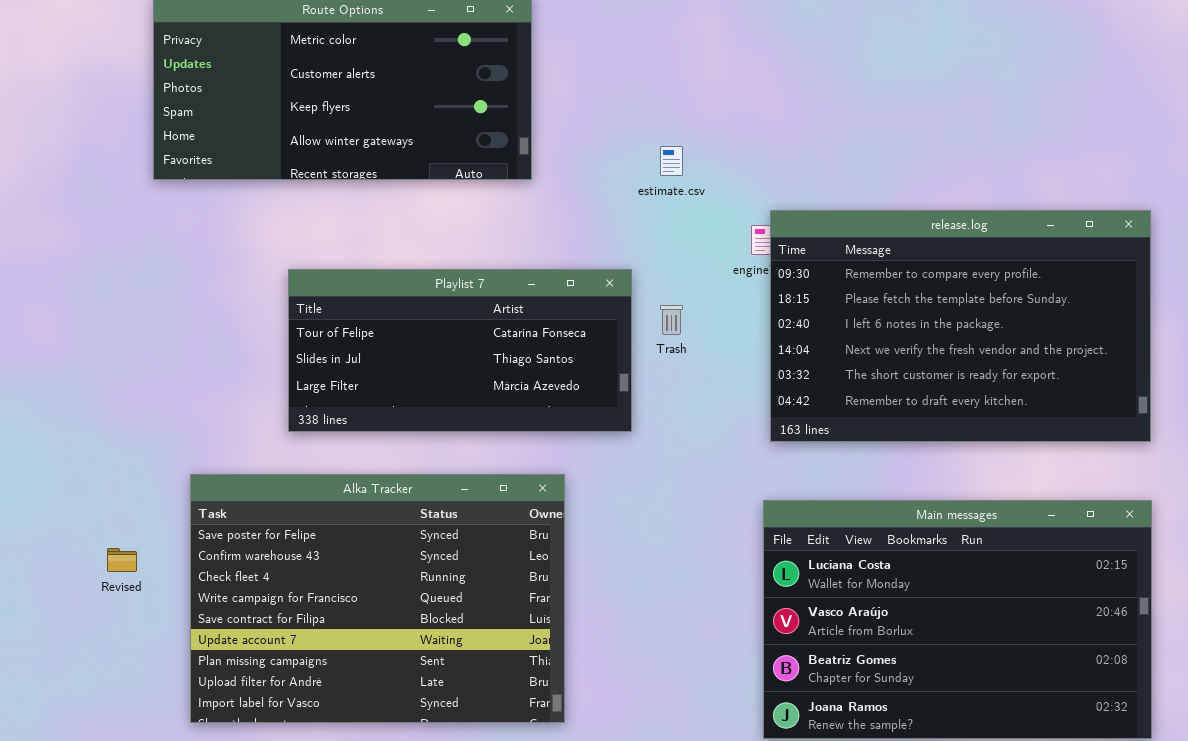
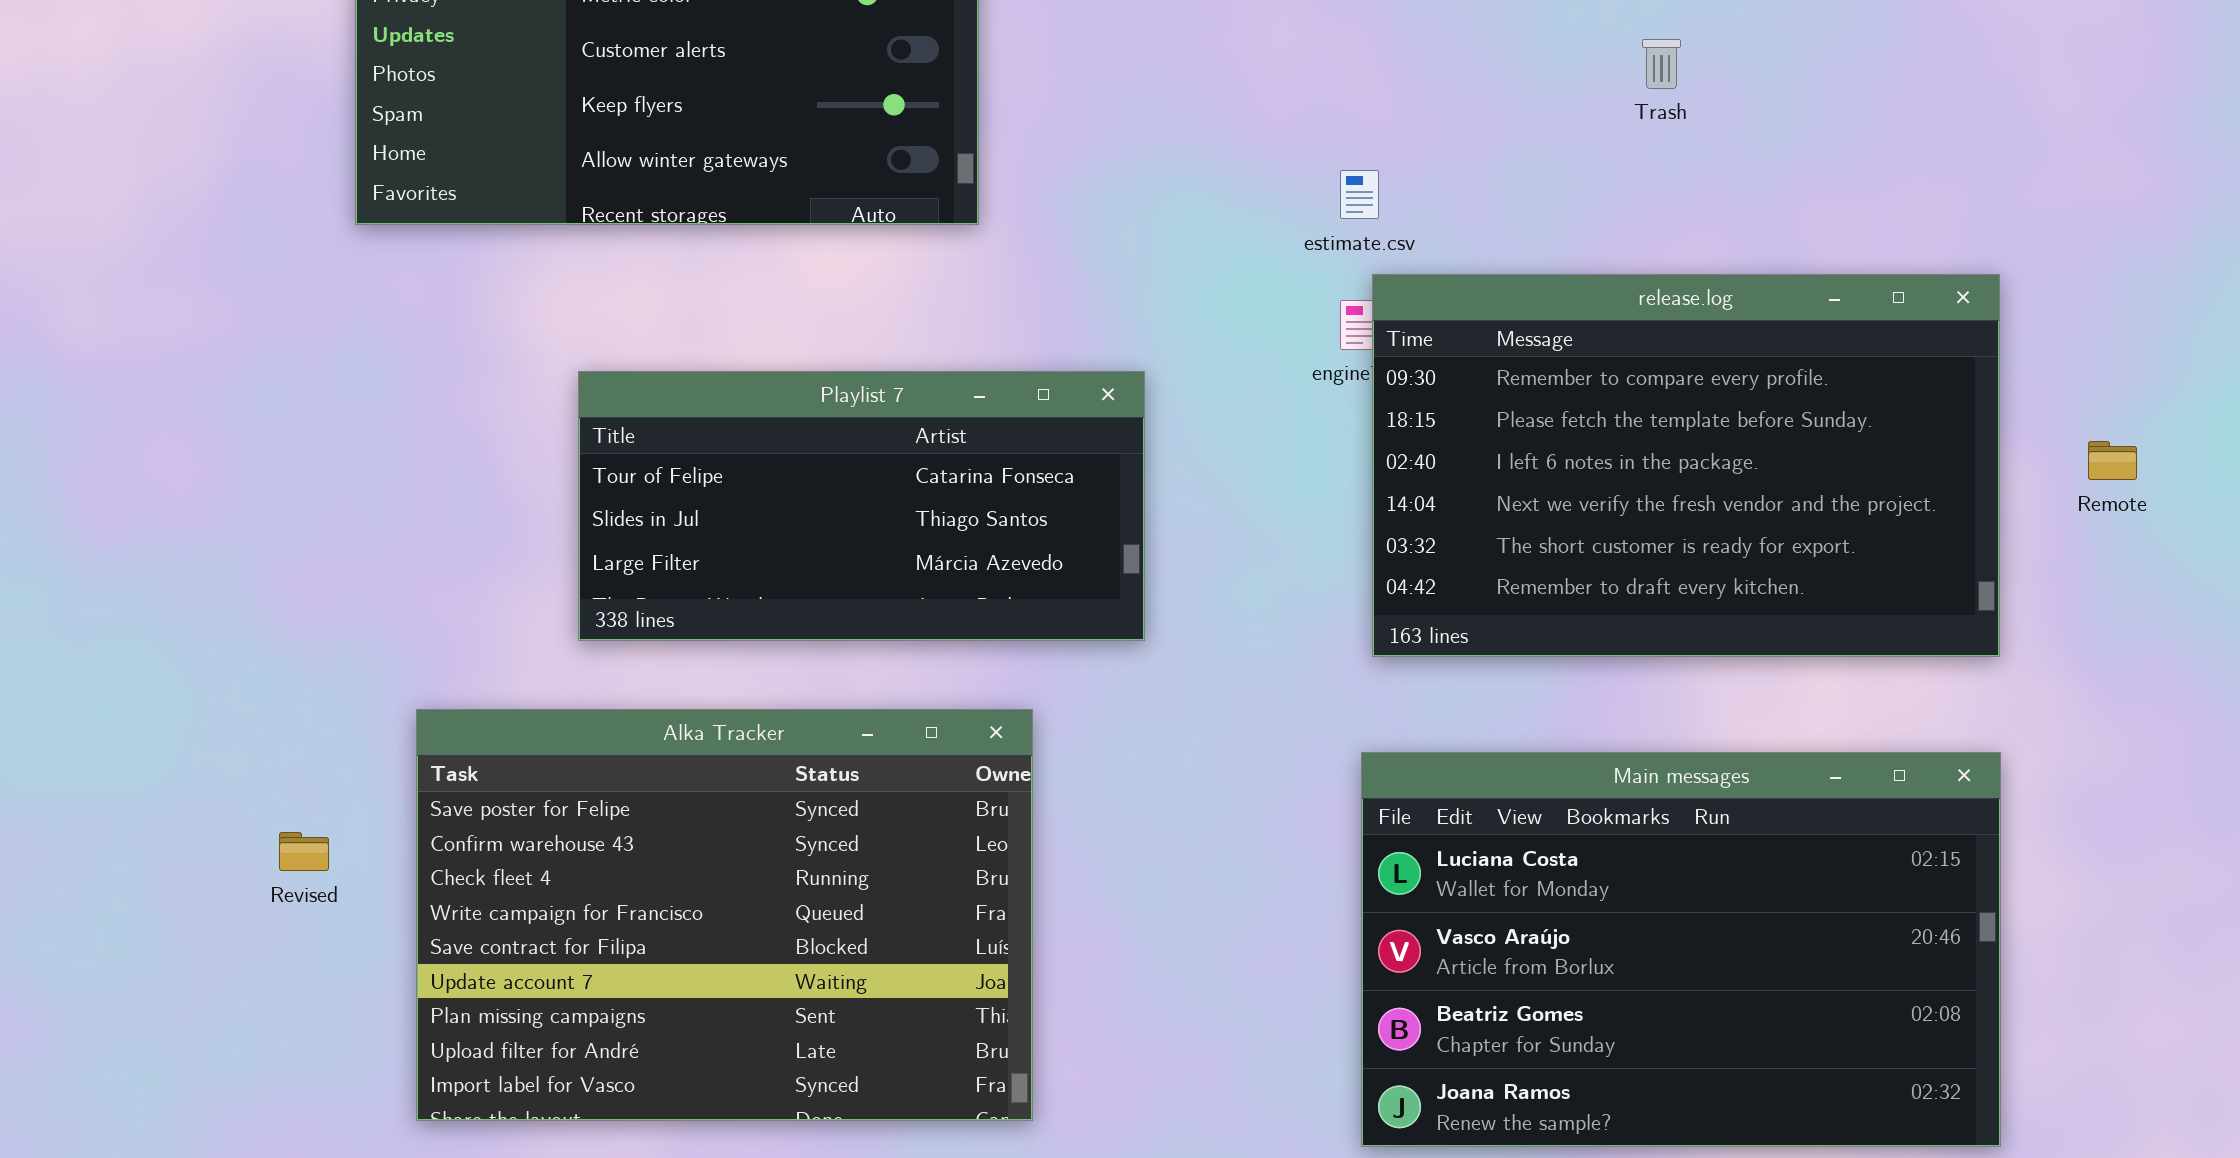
estimate.csv: [660,146,683,176] -> [1340,170,1379,219], moved
Trash: [660,305,683,335] -> [1642,39,1681,89], moved

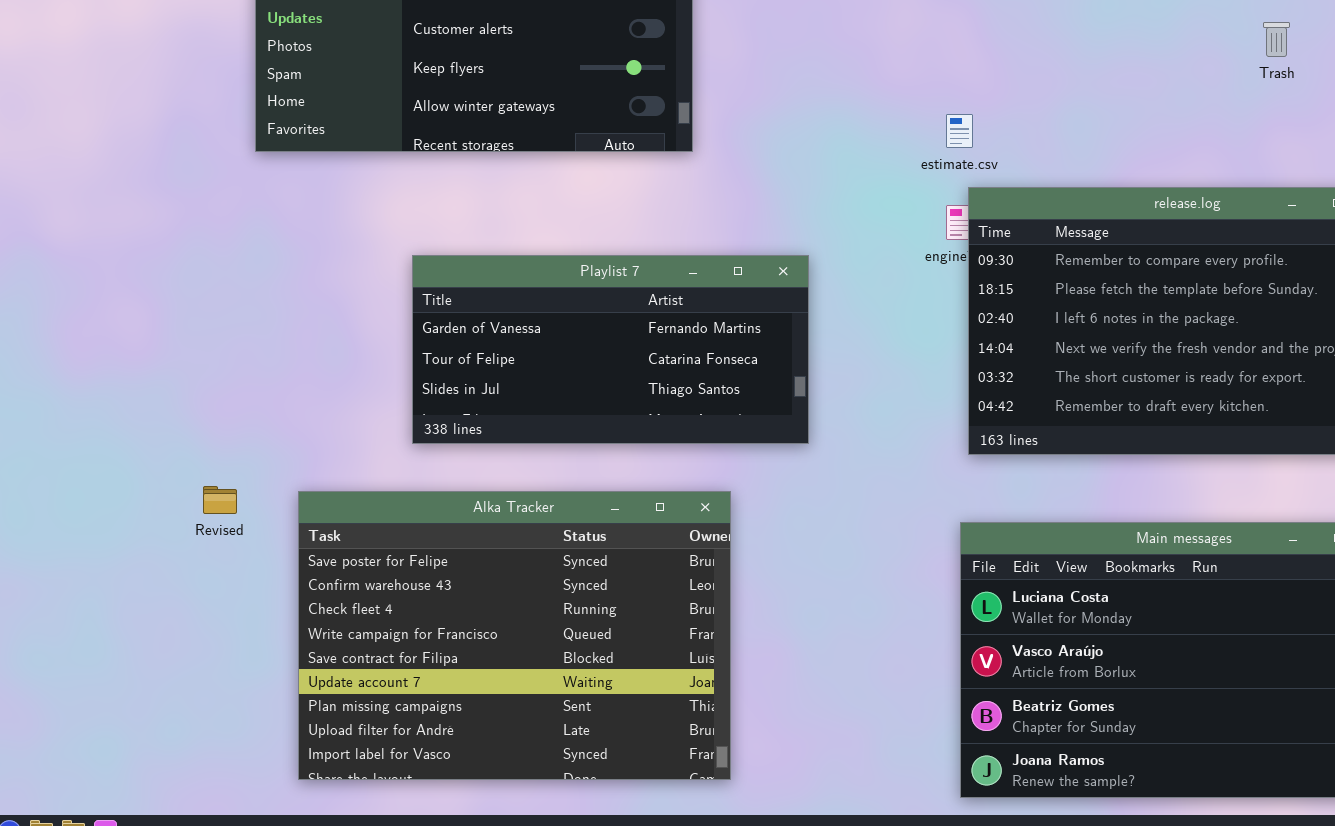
Trash: [1642,39,1681,89] -> [1263,22,1290,57], moved
Playlist 7: [578,371,1145,641] -> [412,255,809,444], scrolled up 1 row
Revised: [279,832,329,871] -> [203,486,237,514], moved

